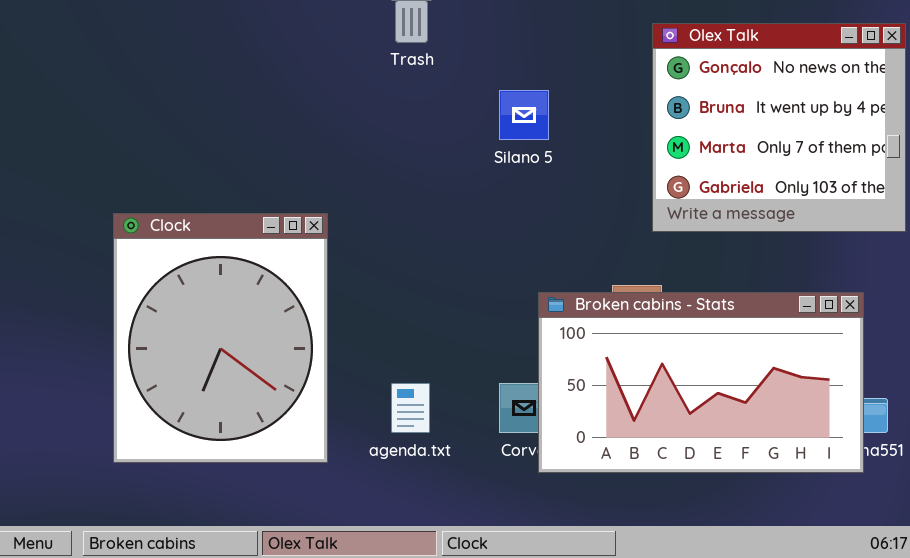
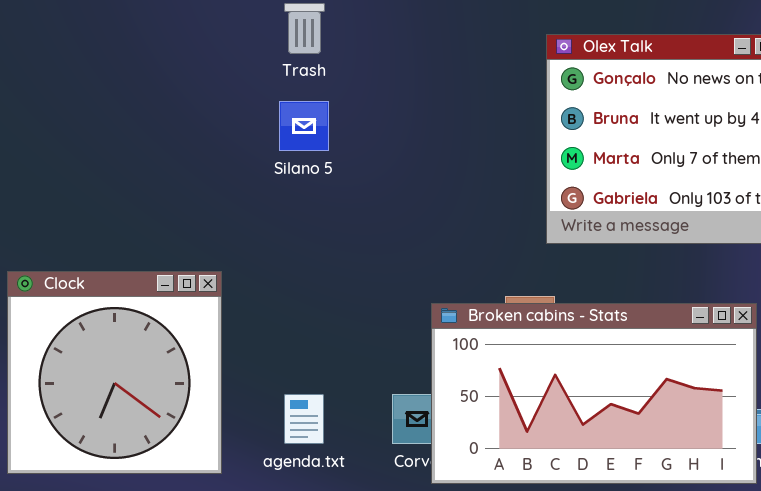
Silano 5: [499,90,549,140] -> [279,101,329,151], moved
Clock: [113,213,328,463] -> [7,271,222,474], resized

